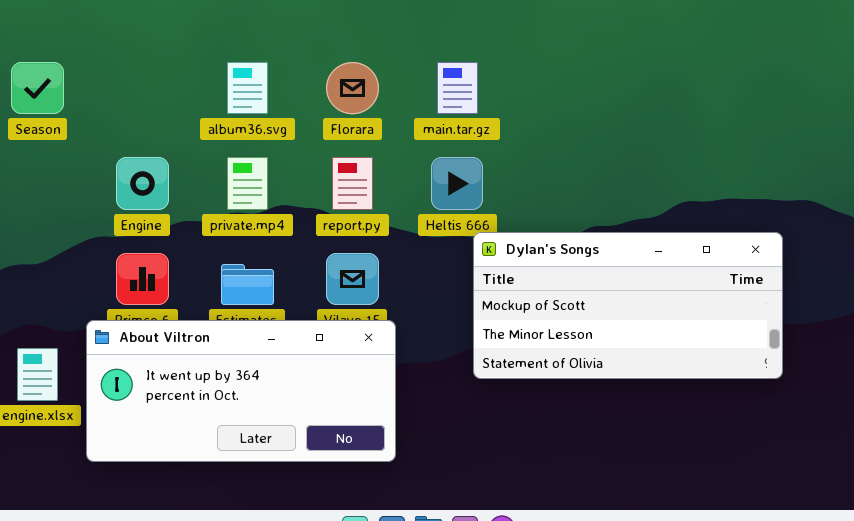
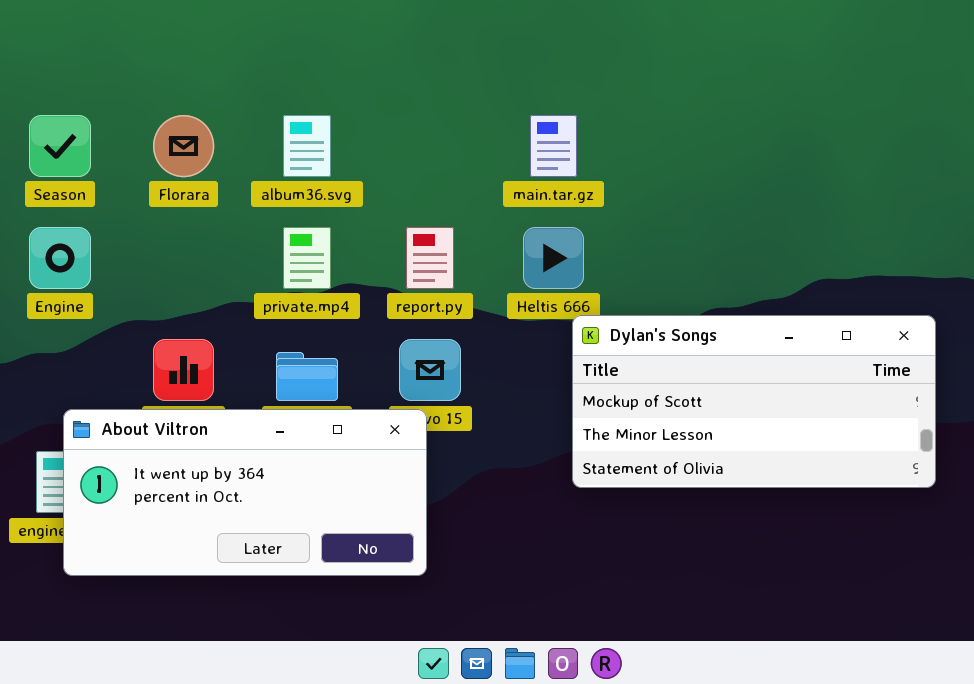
Florara: [326,62,379,114] -> [153,115,214,177], moved
Engine: [116,157,169,210] -> [29,227,91,289], moved
About Viltron: [86,320,396,462] -> [63,409,427,576], moved

